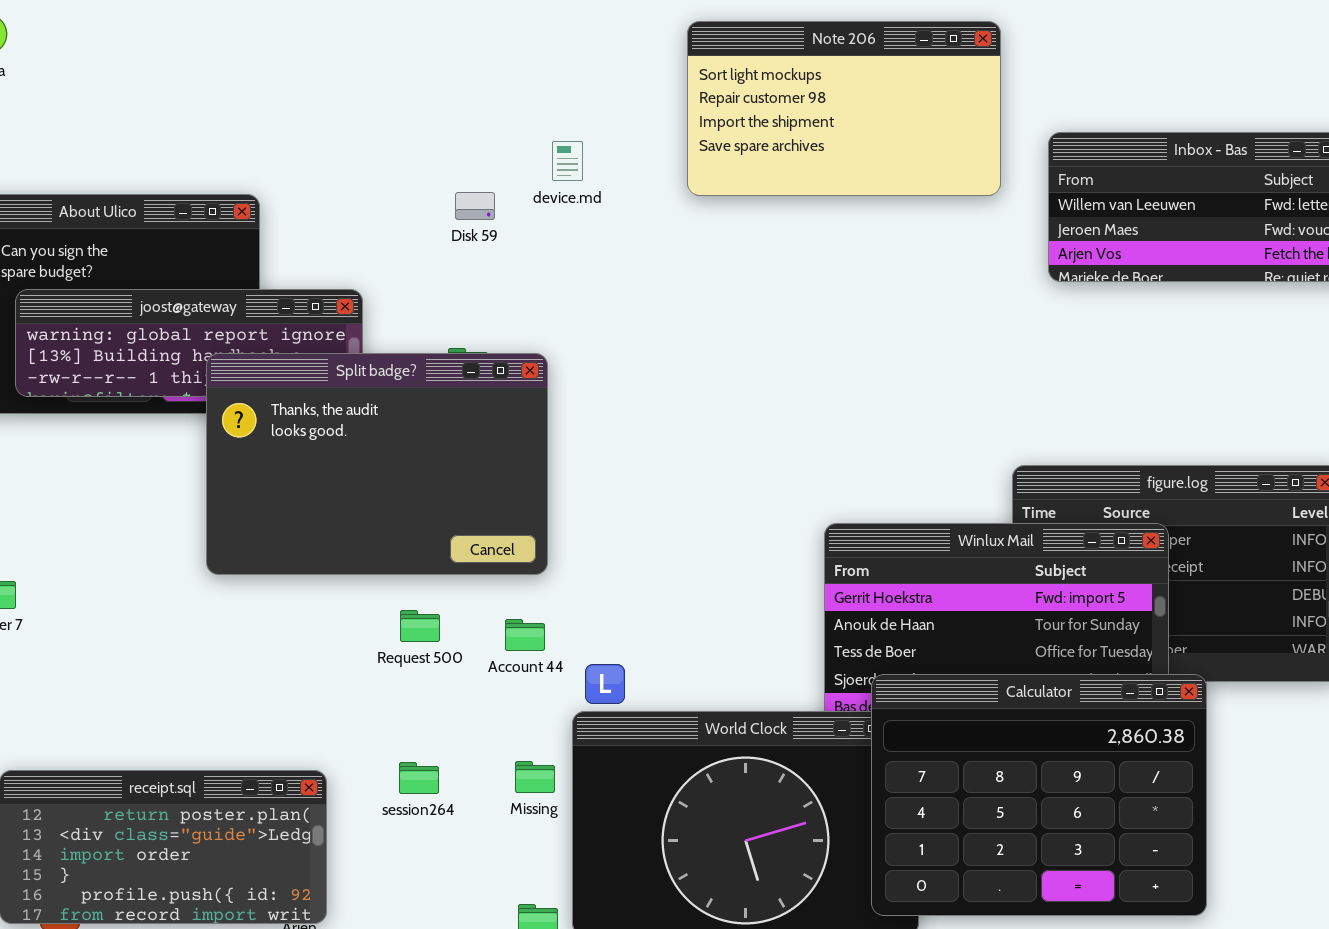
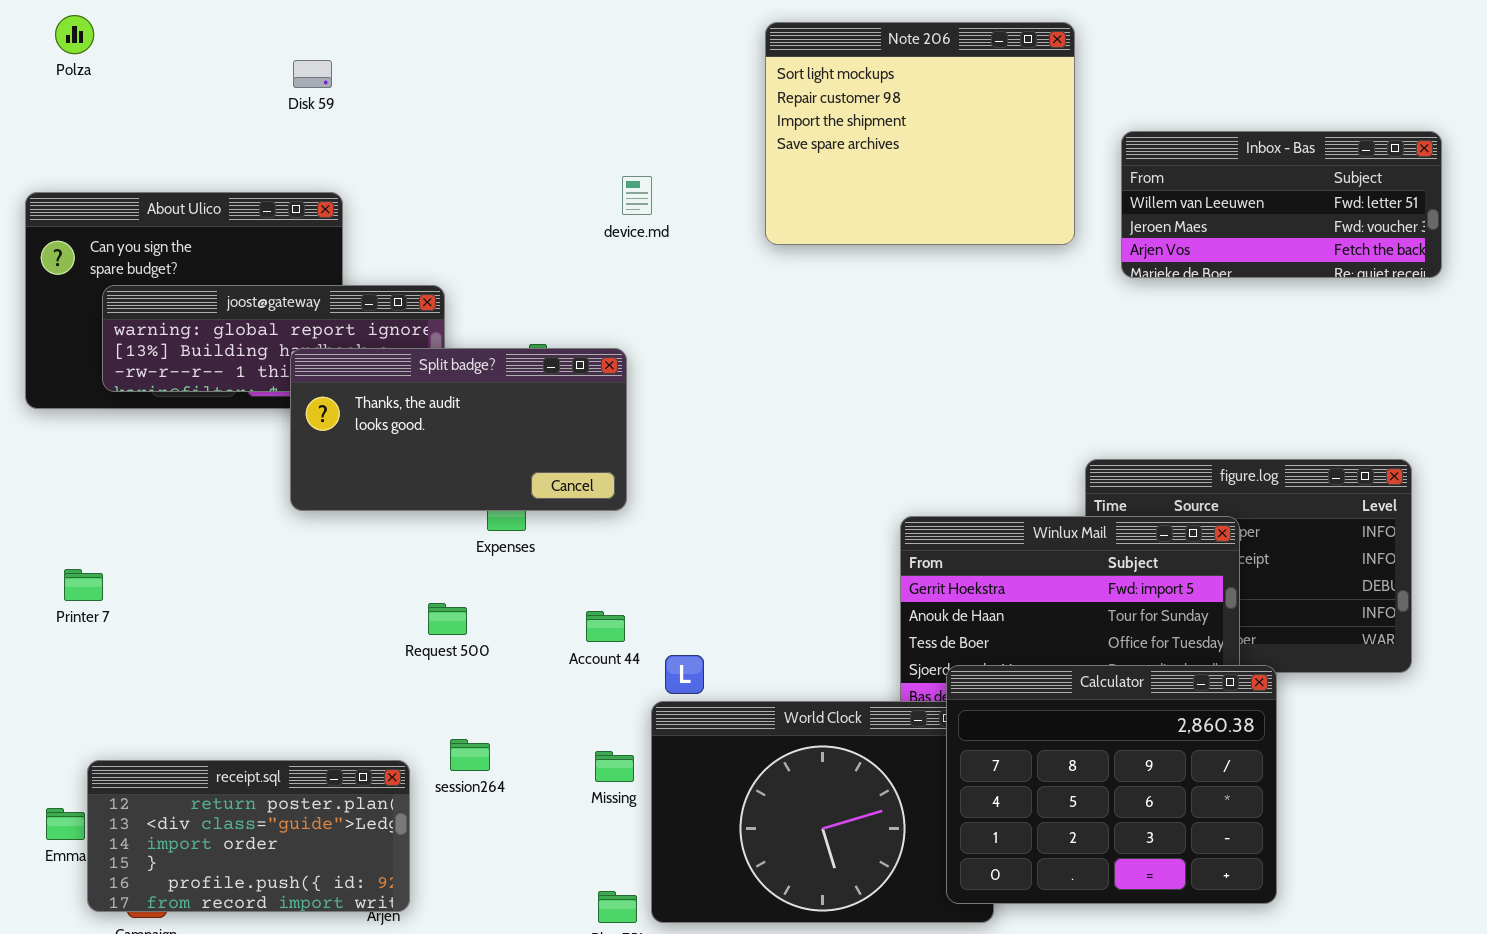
Note 206: [687,21,1001,196] -> [765,22,1075,245], resized
device.md: [552,141,583,181] -> [622,176,652,215], moved
Disk 59: [455,192,495,220] -> [293,60,332,88], moved
Split badge?: [206,353,548,575] -> [290,348,627,511], resized
Request 500: [400,610,440,642] -> [428,603,467,635], moved
session264: [399,762,439,794] -> [450,739,490,771], moved

